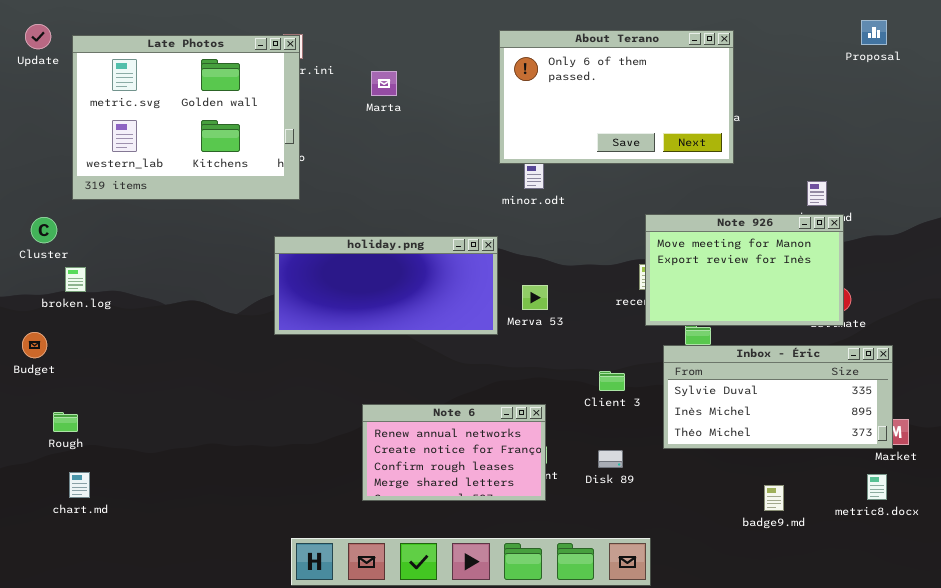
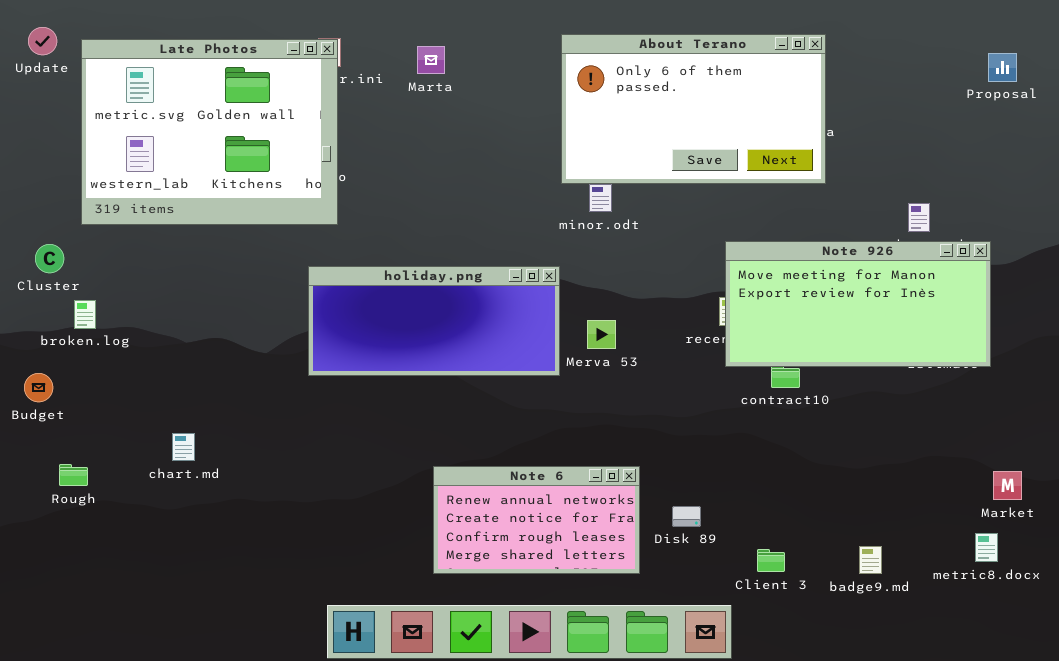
Proposal: [861,20,887,45] -> [988,53,1017,82], moved
Marta: [371,71,397,96] -> [417,46,445,74], moved
Note 926: [645,214,844,326] -> [725,241,991,367], resized
Inbox - Éric: [663,345,893,449] -> none, closed
Client 3: [599,371,625,391] -> [757,549,785,572], moved
Note 6: [362,404,546,501] -> [433,466,640,574], moved
chart.md: [69,472,90,498] -> [172,433,195,461], moved

